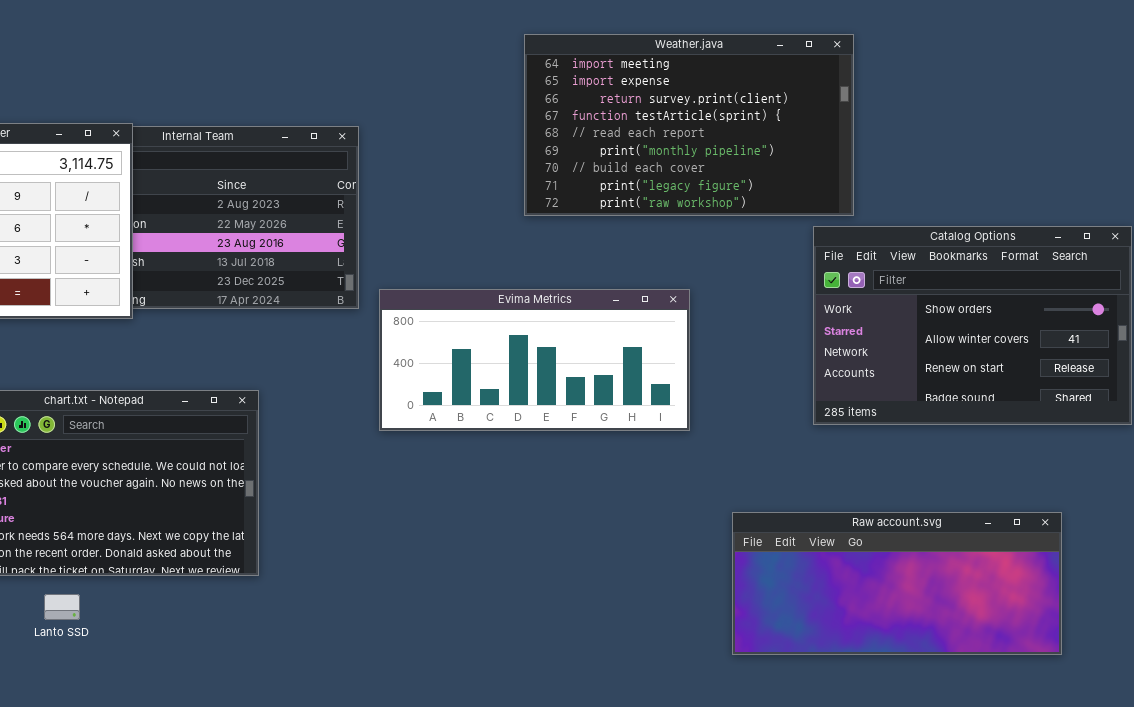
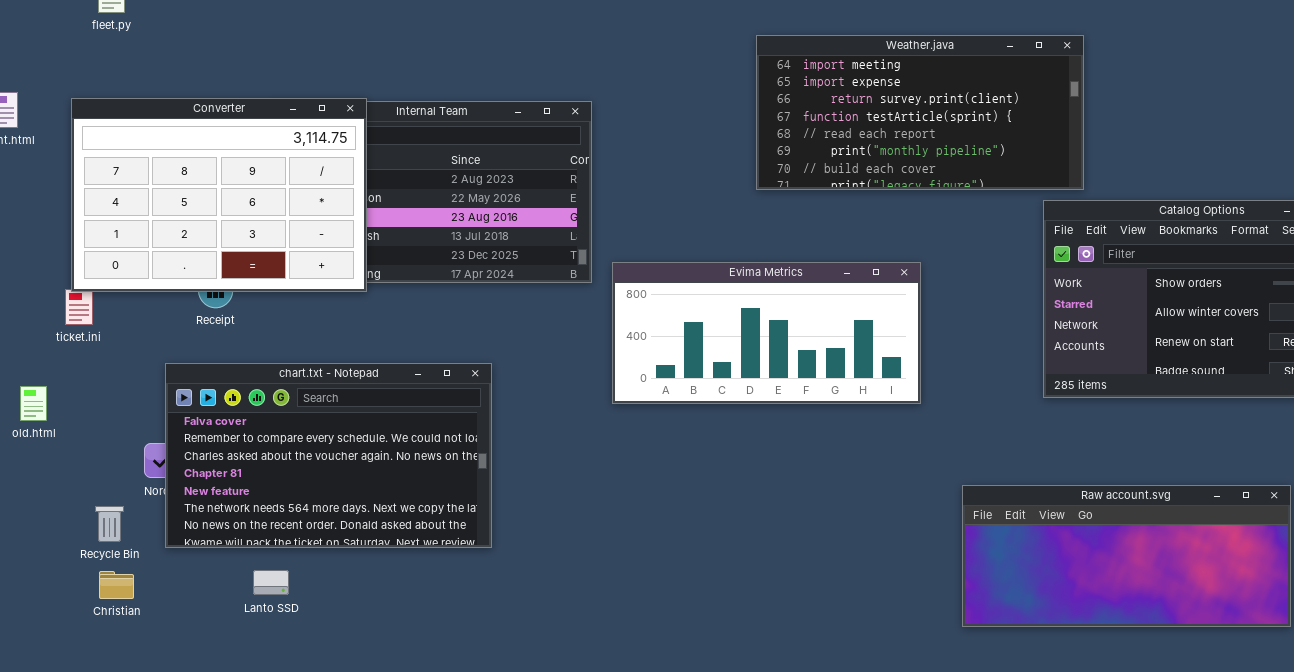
Weather.java: [524,34,854,216] -> [756,35,1084,190], resized
Lanto SSD: [44,594,80,620] -> [253,570,289,595], moved

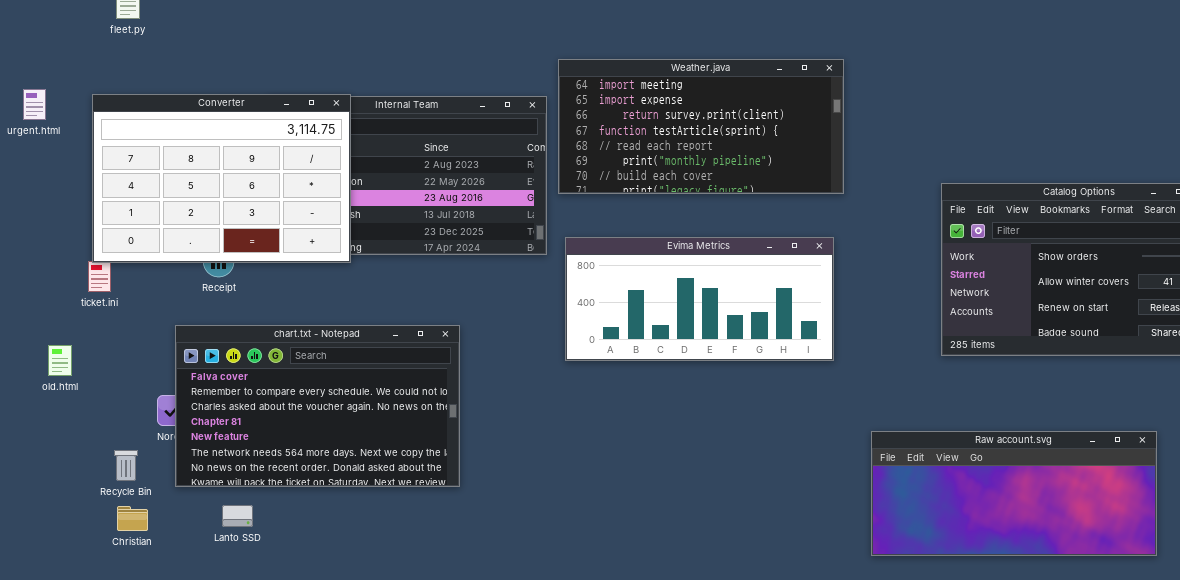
Weather.java: [756,35,1084,190] -> [558,59,844,194], moved
Lanto SSD: [253,570,289,595] -> [222,505,253,527], moved

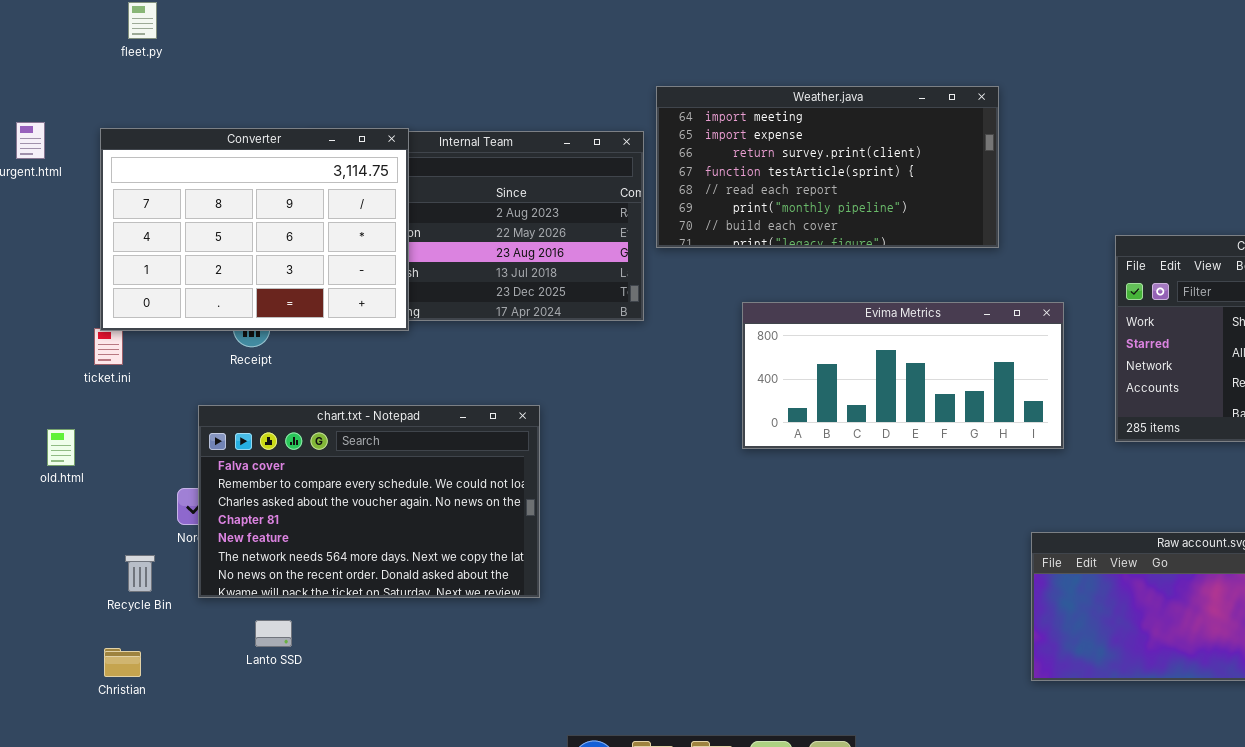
Evima Metrics: [565,237,834,361] -> [742,302,1064,449], moved
Christian: [117,506,148,531] -> [104,648,141,677], moved

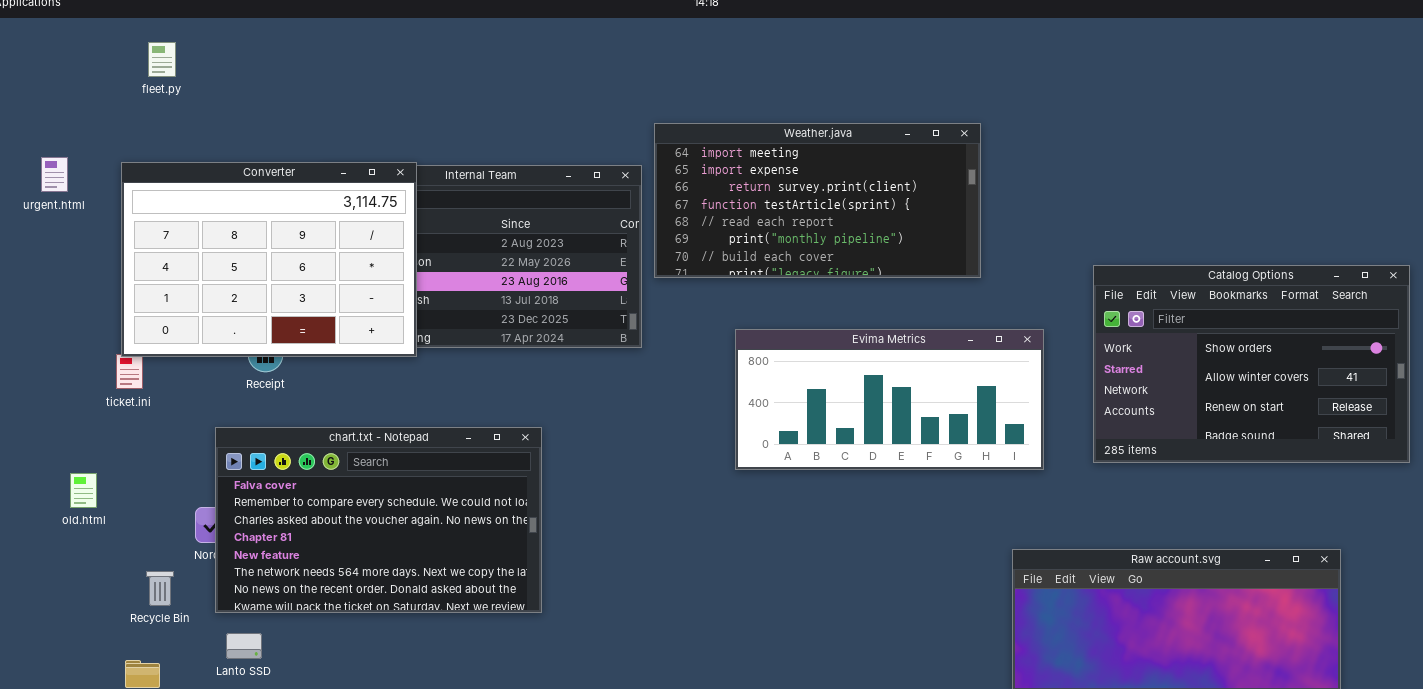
old.html: [47,429,75,466] -> [70,473,97,508], moved
Lanto SSD: [255,620,292,647] -> [226,633,262,659], moved

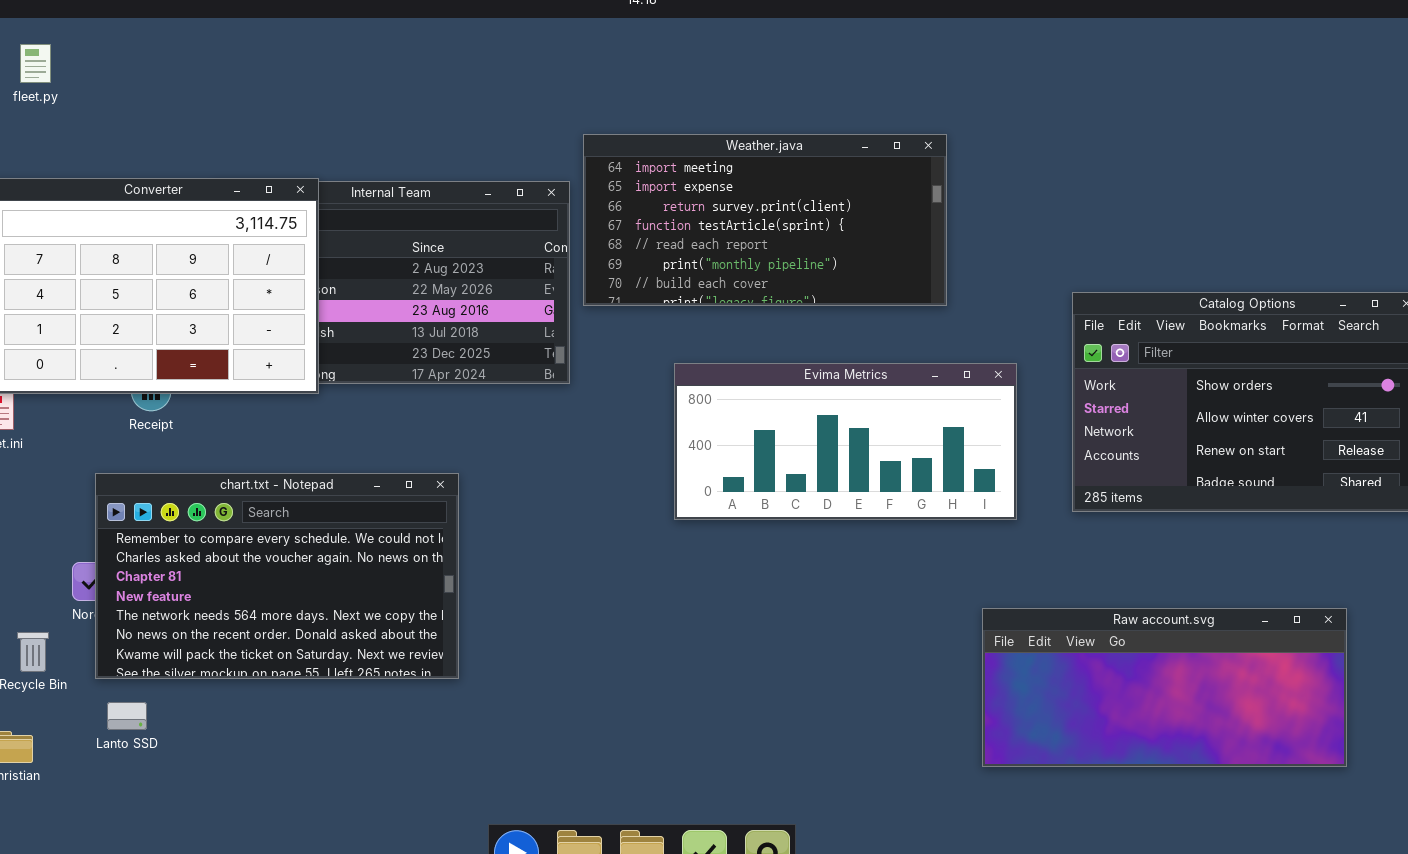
chart.txt - Notepad: [215,427,542,613] -> [95,473,459,679], scrolled down 1 row

